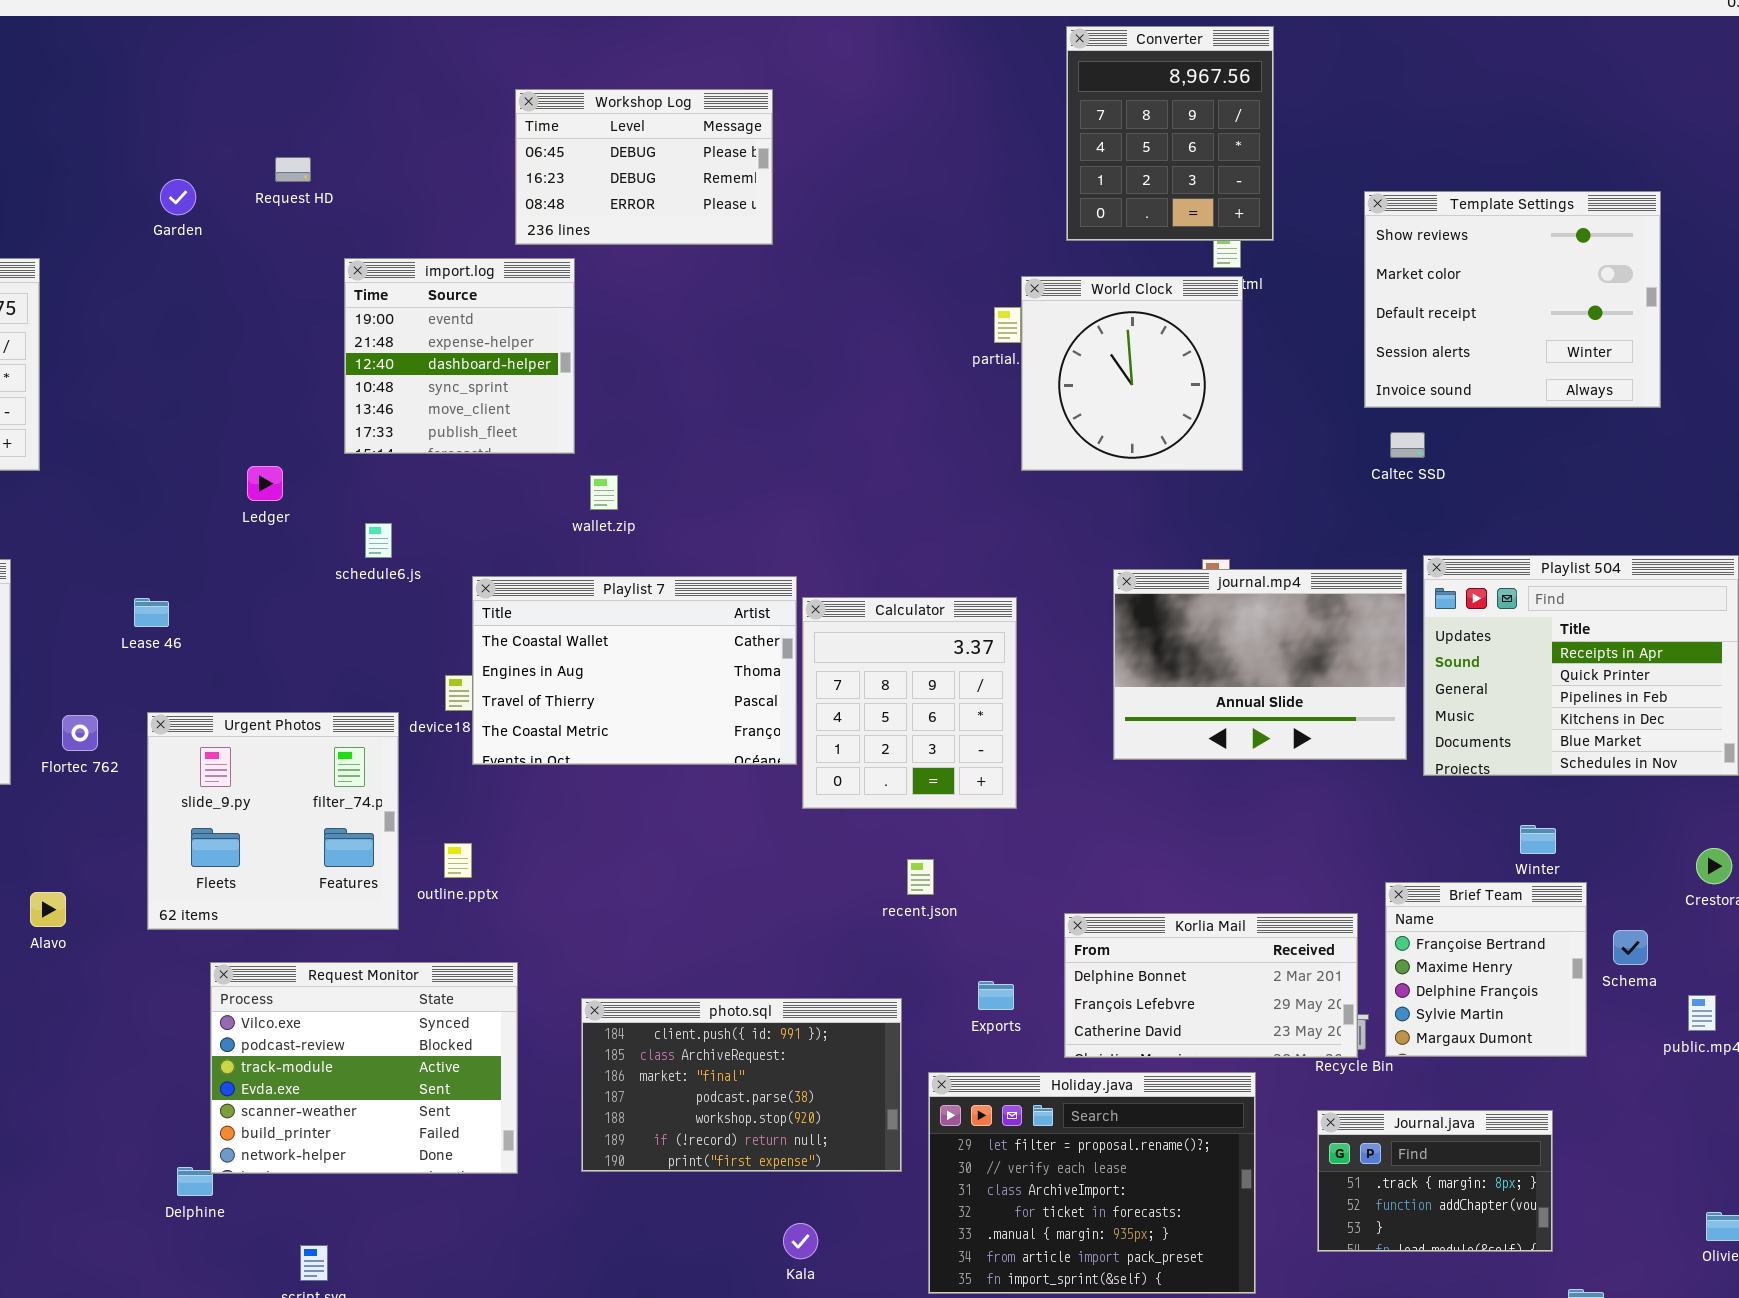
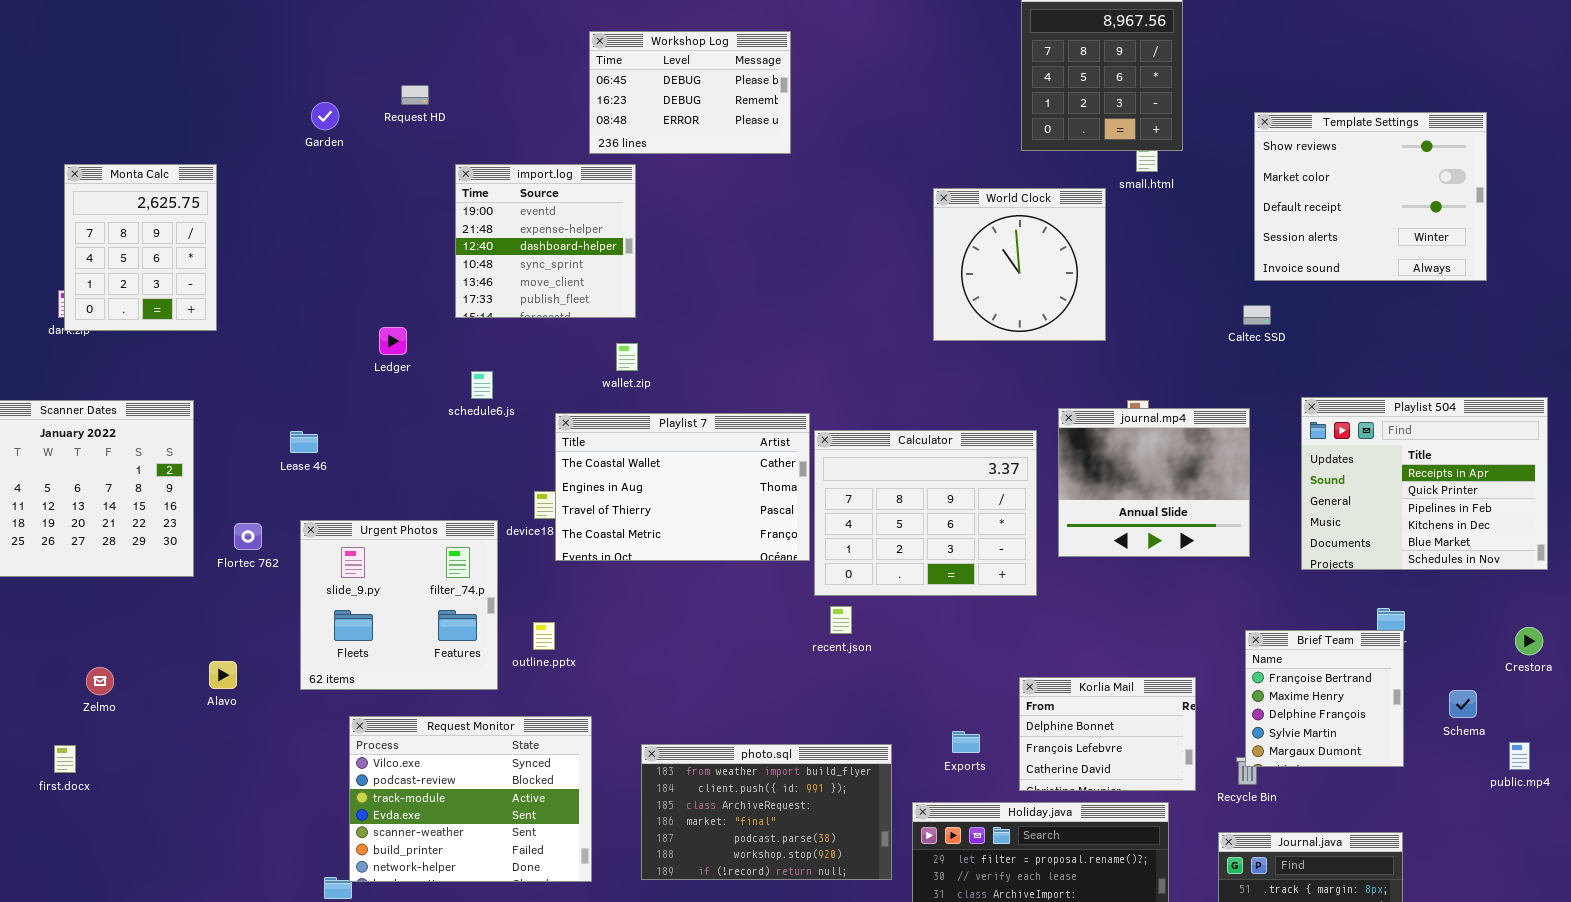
World Clock: [1021,276,1243,471] -> [933,188,1106,341], moved
Caltec SSD: [1390,432,1425,458] -> [1243,305,1271,325], moved
wallet.zip: [590,475,618,510] -> [616,343,638,371], moved
journal.mp4: [1113,569,1407,760] -> [1058,408,1250,557], resized
Calculator: [802,597,1017,809] -> [814,430,1037,596], resized
recent.json: [907,859,934,895] -> [830,606,852,634], moved
Brief Team: [1385,882,1587,1057] -> [1245,630,1404,767], moved
Korlia Mail: [1064,913,1358,1058] -> [1019,677,1196,791], resized
photo.sql: [581,998,902,1172] -> [641,744,892,880], scrolled up 1 row

